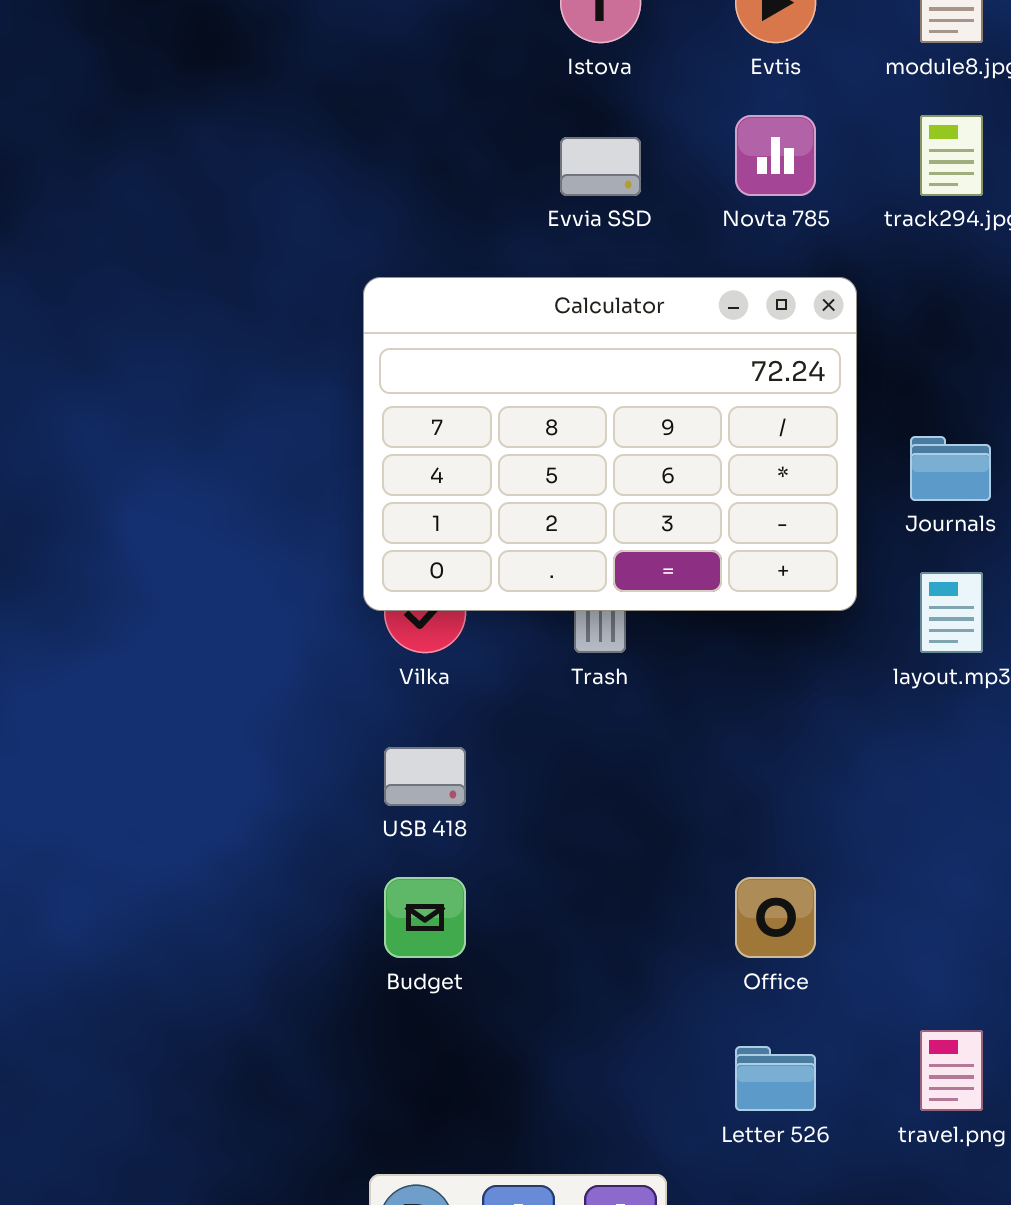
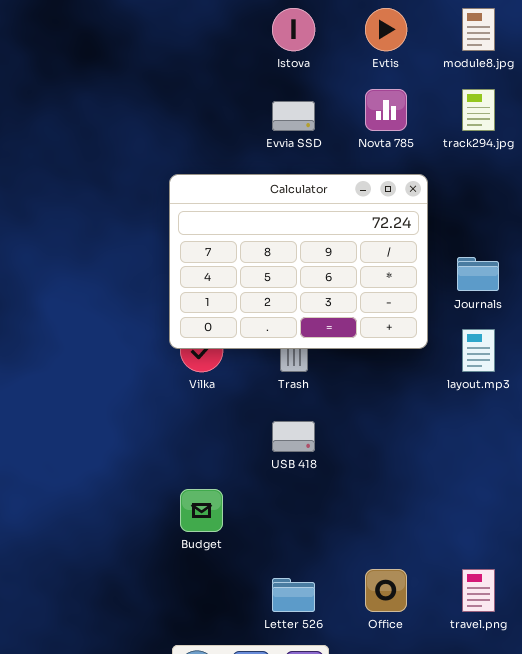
USB 418: [384,747,466,806] -> [272,421,315,452], moved
Office: [735,877,816,958] -> [365,569,407,612], moved
Letter 526: [735,1046,816,1111] -> [272,578,315,612], moved

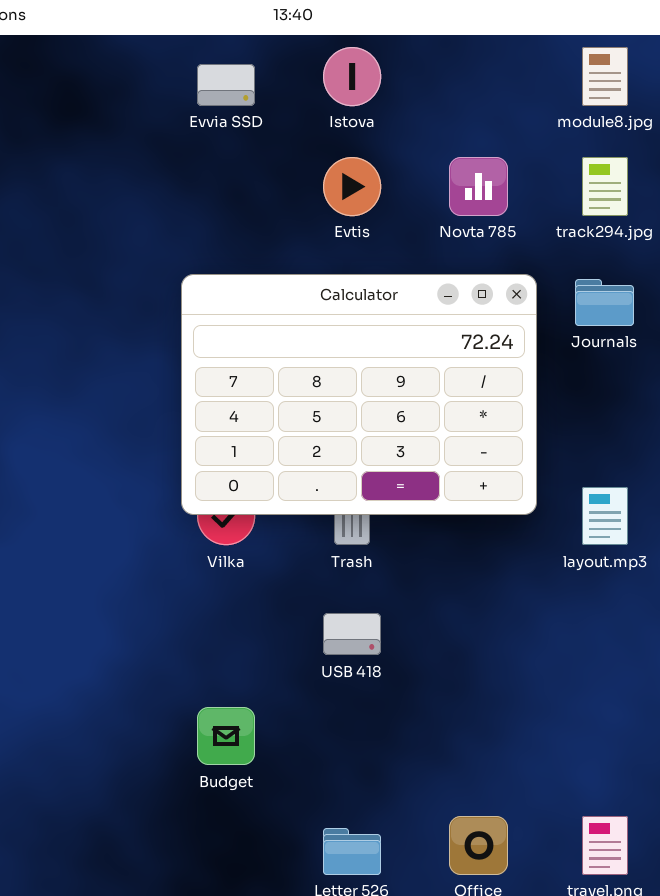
Evtis: [365,8,407,51] -> [323,157,381,216], moved
Evvia SSD: [272,101,315,131] -> [197,64,255,106], moved
Journals: [457,257,499,291] -> [575,279,634,326], moved

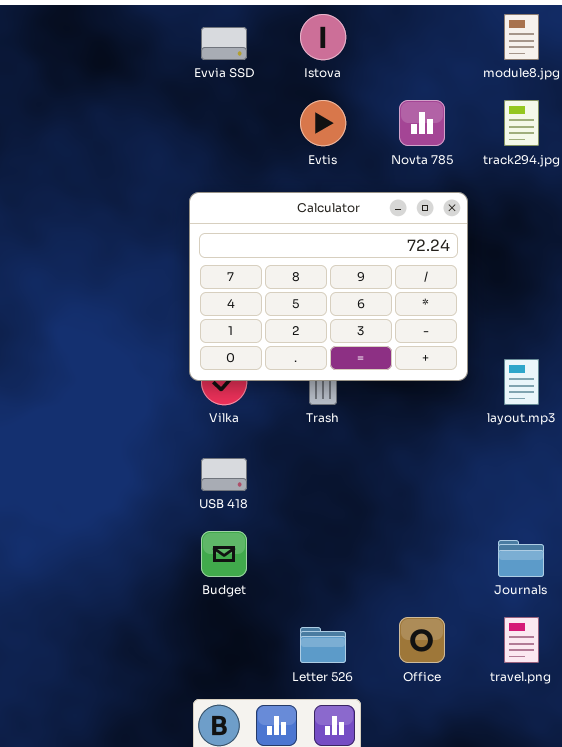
Journals: [575,279,634,326] -> [498,540,544,577], moved
USB 418: [323,613,381,655] -> [201,458,247,491], moved

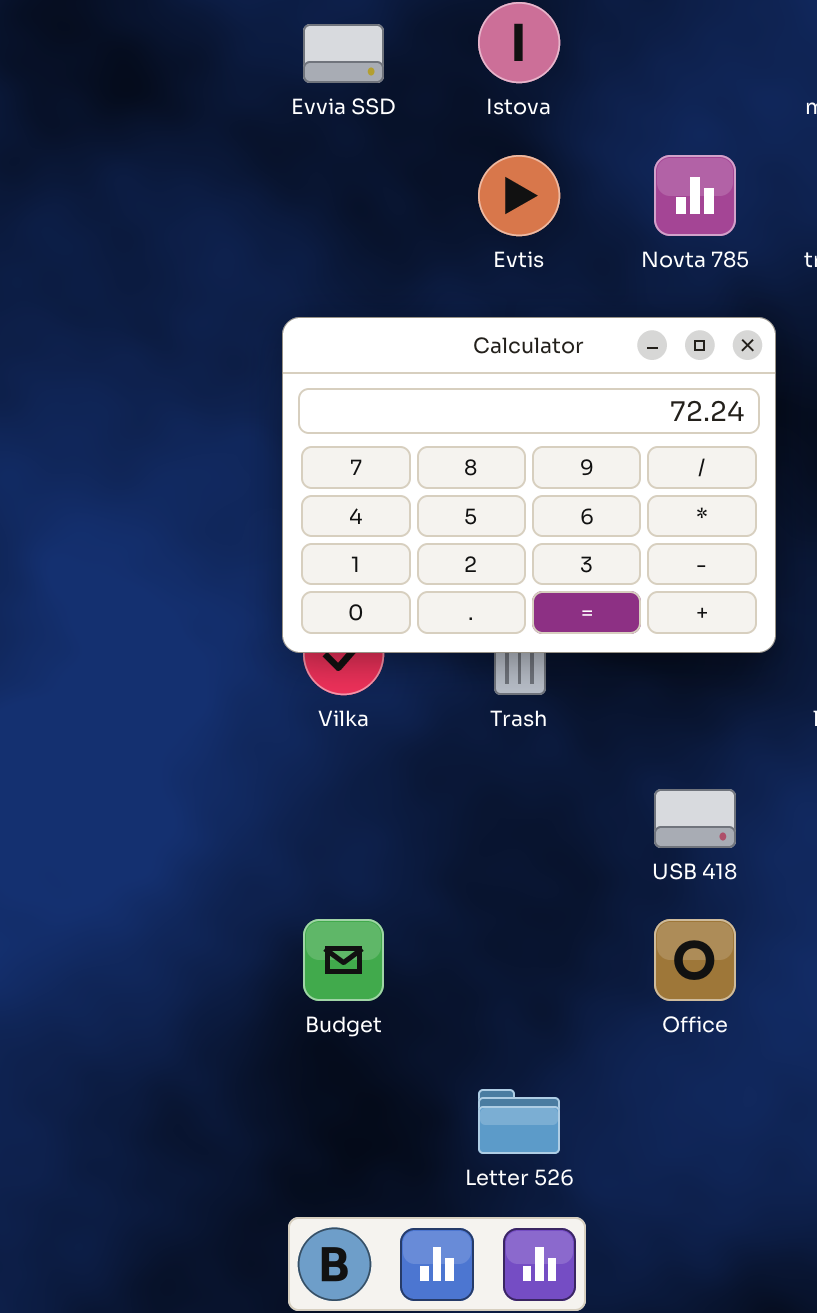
USB 418: [201,458,247,491] -> [654,789,736,848], moved
Office: [399,617,445,663] -> [654,919,736,1001], moved

